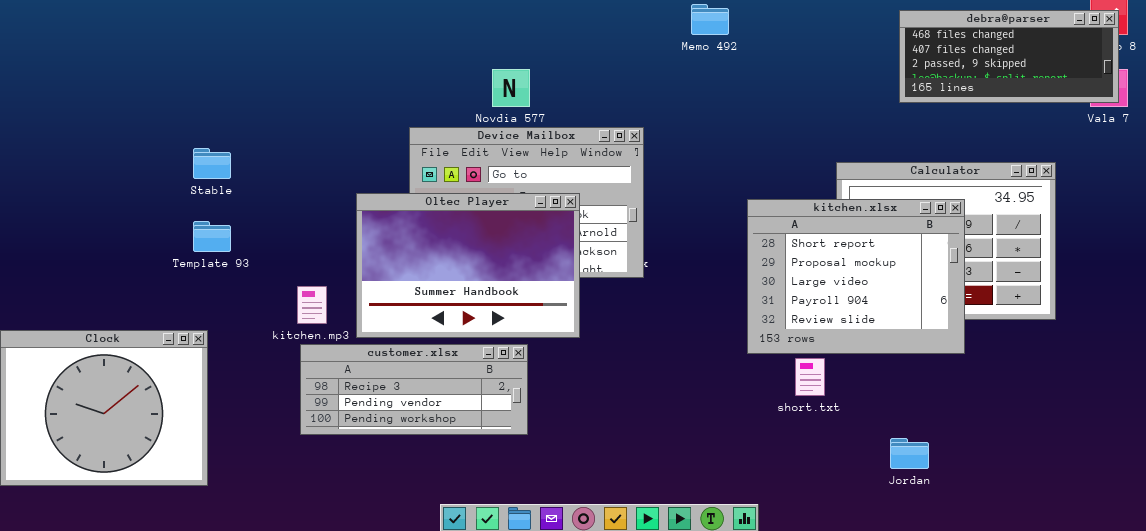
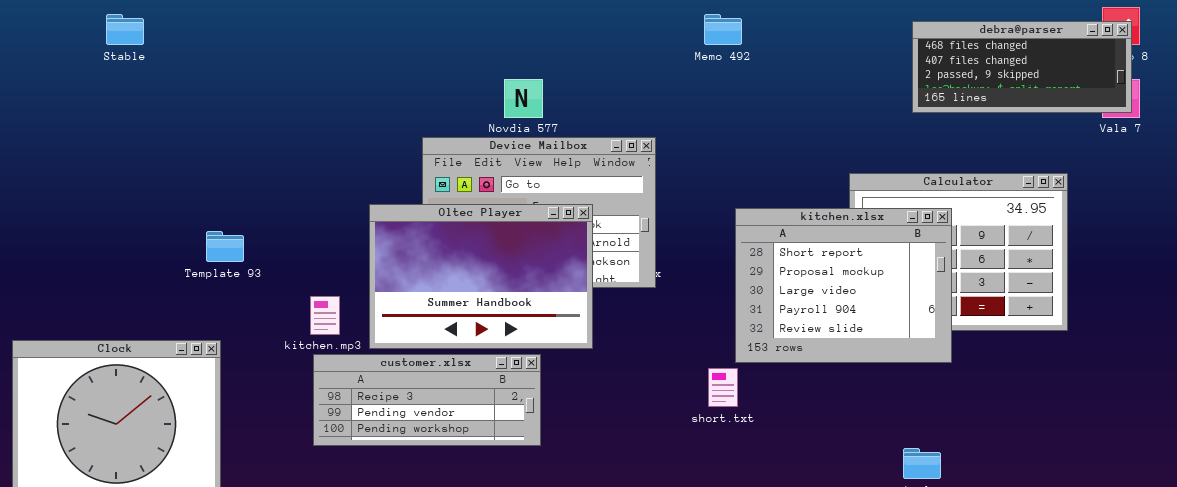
Stable: [193,148,231,179] -> [106,14,144,45], moved
kitchen.xlsx: [747,199,965,354] -> [735,208,952,363], moved
short.txt: [795,358,825,396] -> [708,368,738,407], moved

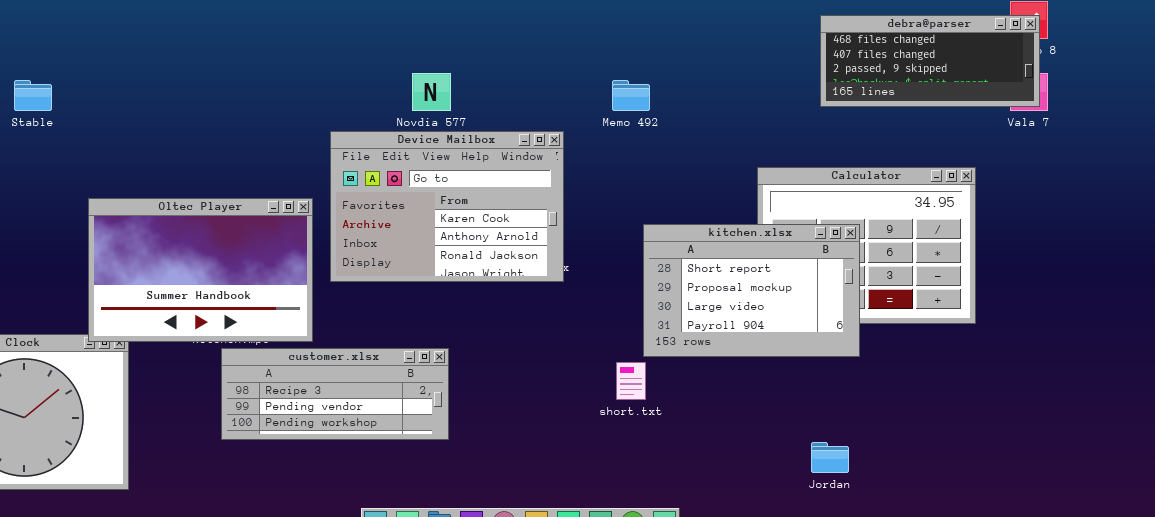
Stable: [106,14,144,45] -> [14,80,52,111], moved
Memo 492: [704,14,742,45] -> [612,80,650,111], moved
Oltec Player: [369,204,593,349] -> [88,198,313,342], moved
kitchen.xlsx: [735,208,952,363] -> [643,224,860,357], resized

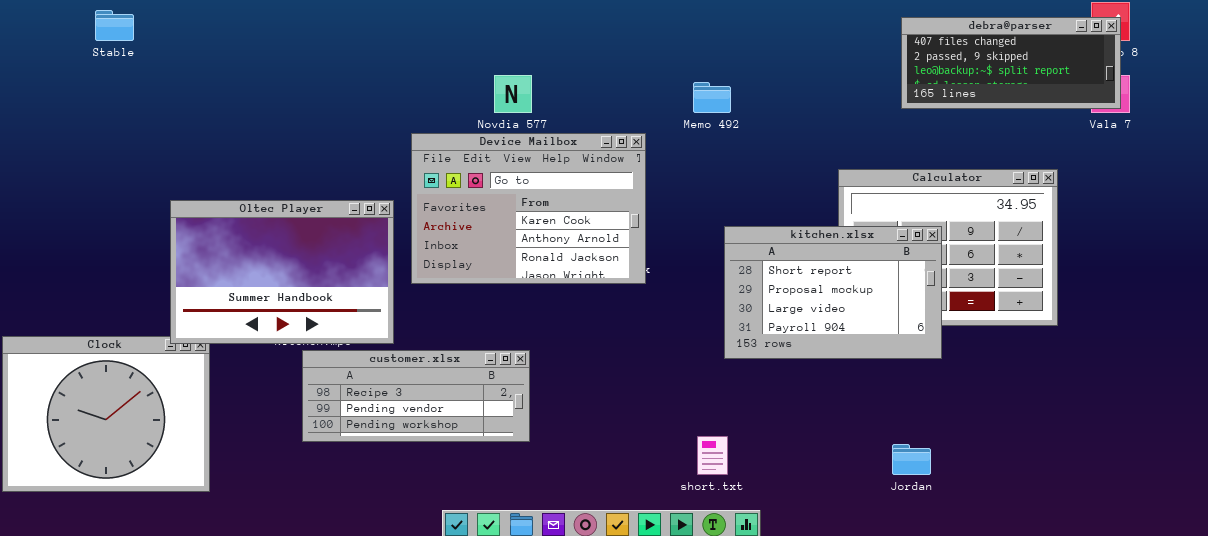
debra@parser: [820,15,1040,107] -> [901,17,1121,109], scrolled down 1 row
Stable: [14,80,52,111] -> [95,10,134,41], moved
short.txt: [616,362,646,400] -> [697,436,728,475], moved

